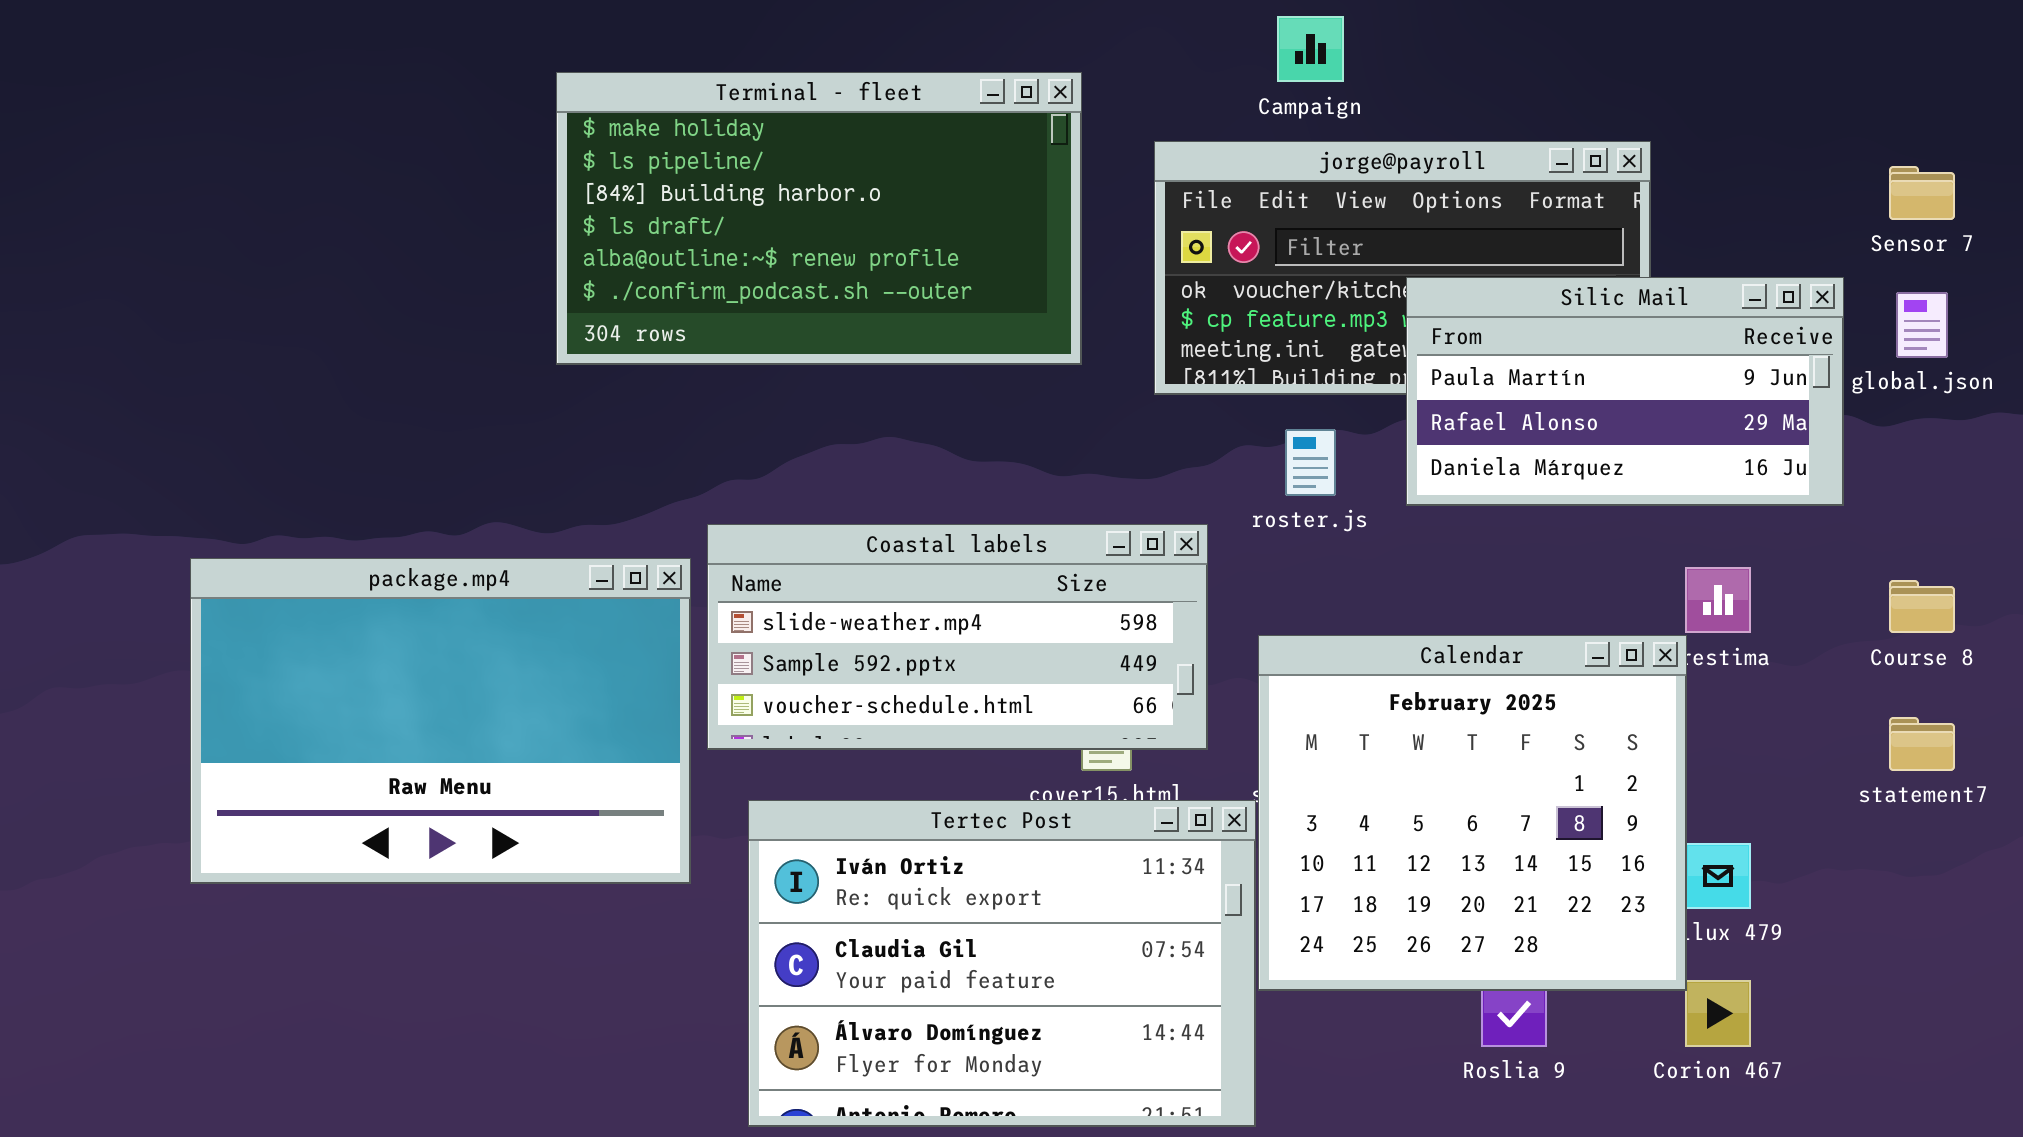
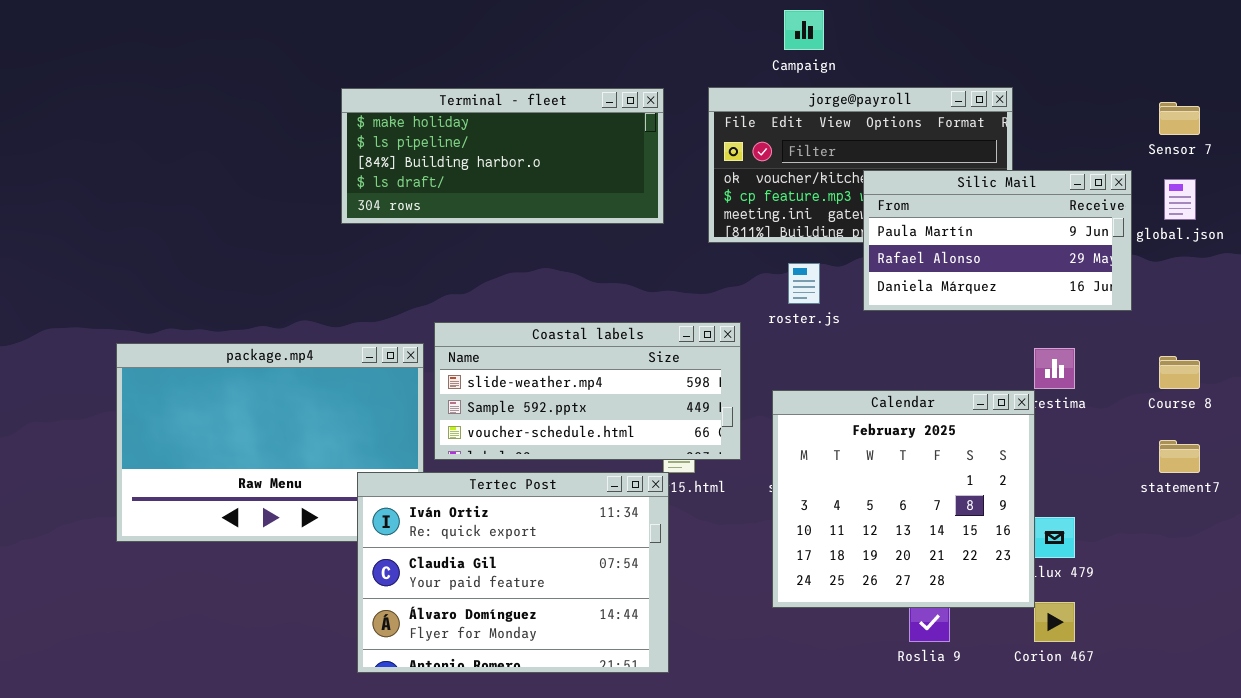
Terminal - fleet: [556,72,1082,365] -> [341,88,664,224], resized
Tertec Post: [748,800,1256,1127] -> [357,472,669,673], moved

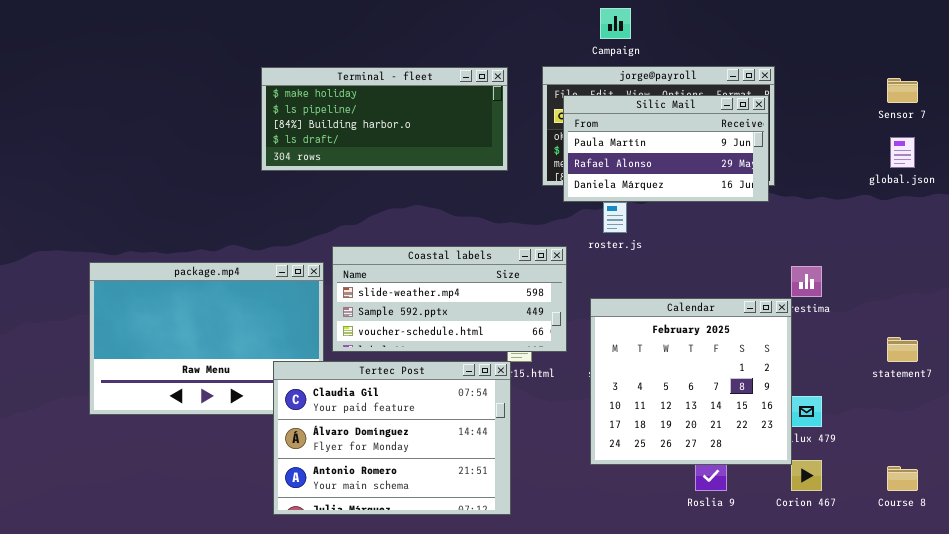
Silic Mail: [863,170,1132,311] -> [563,95,769,202], moved
Course 8: [1159,356,1200,389] -> [887,466,918,491], moved
Tertec Post: [357,472,669,673] -> [273,361,511,515], scrolled down 1 row

